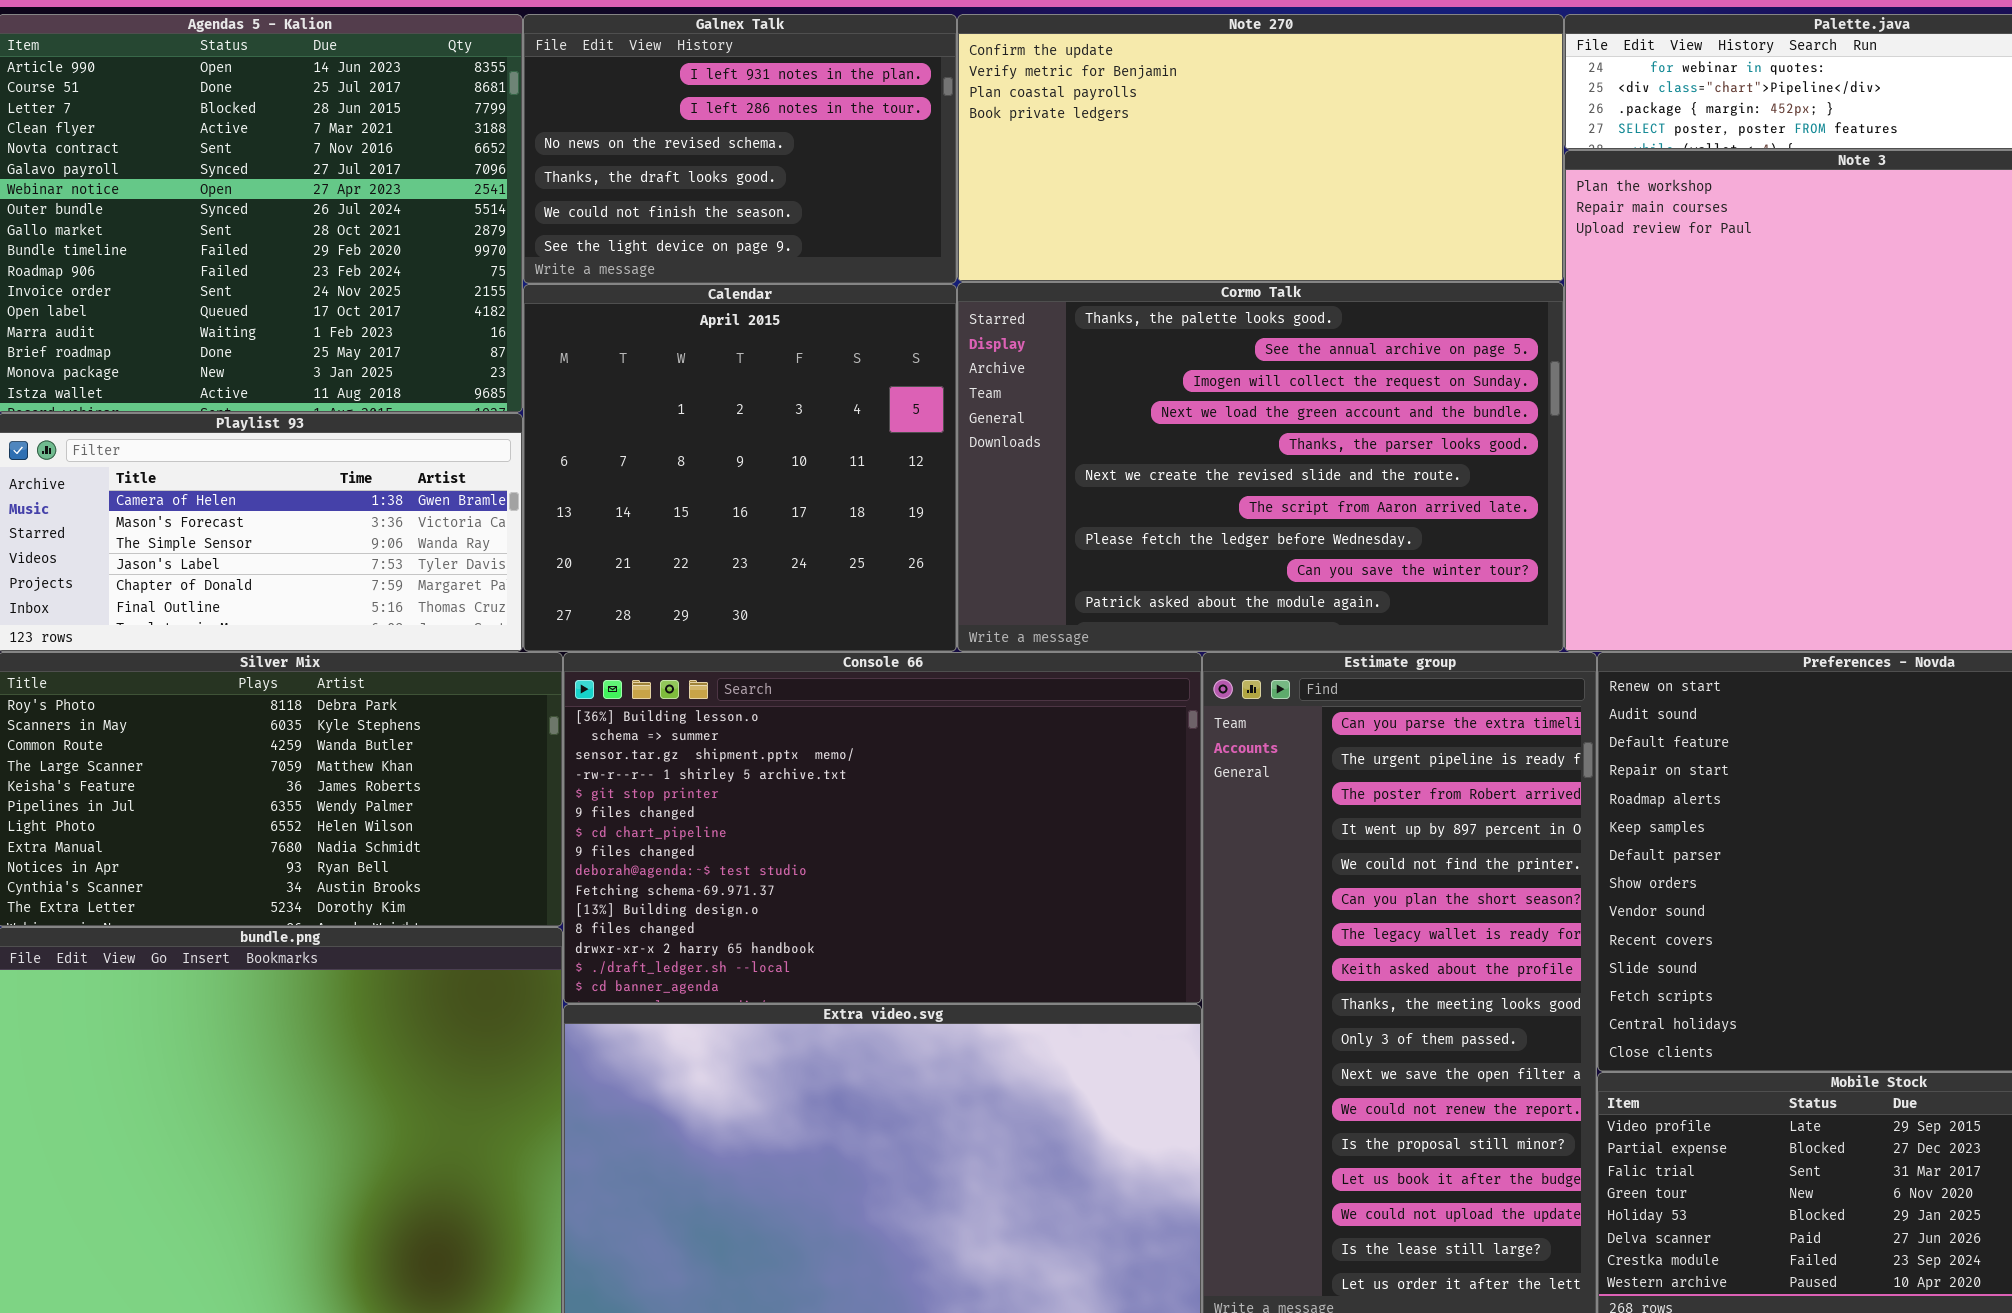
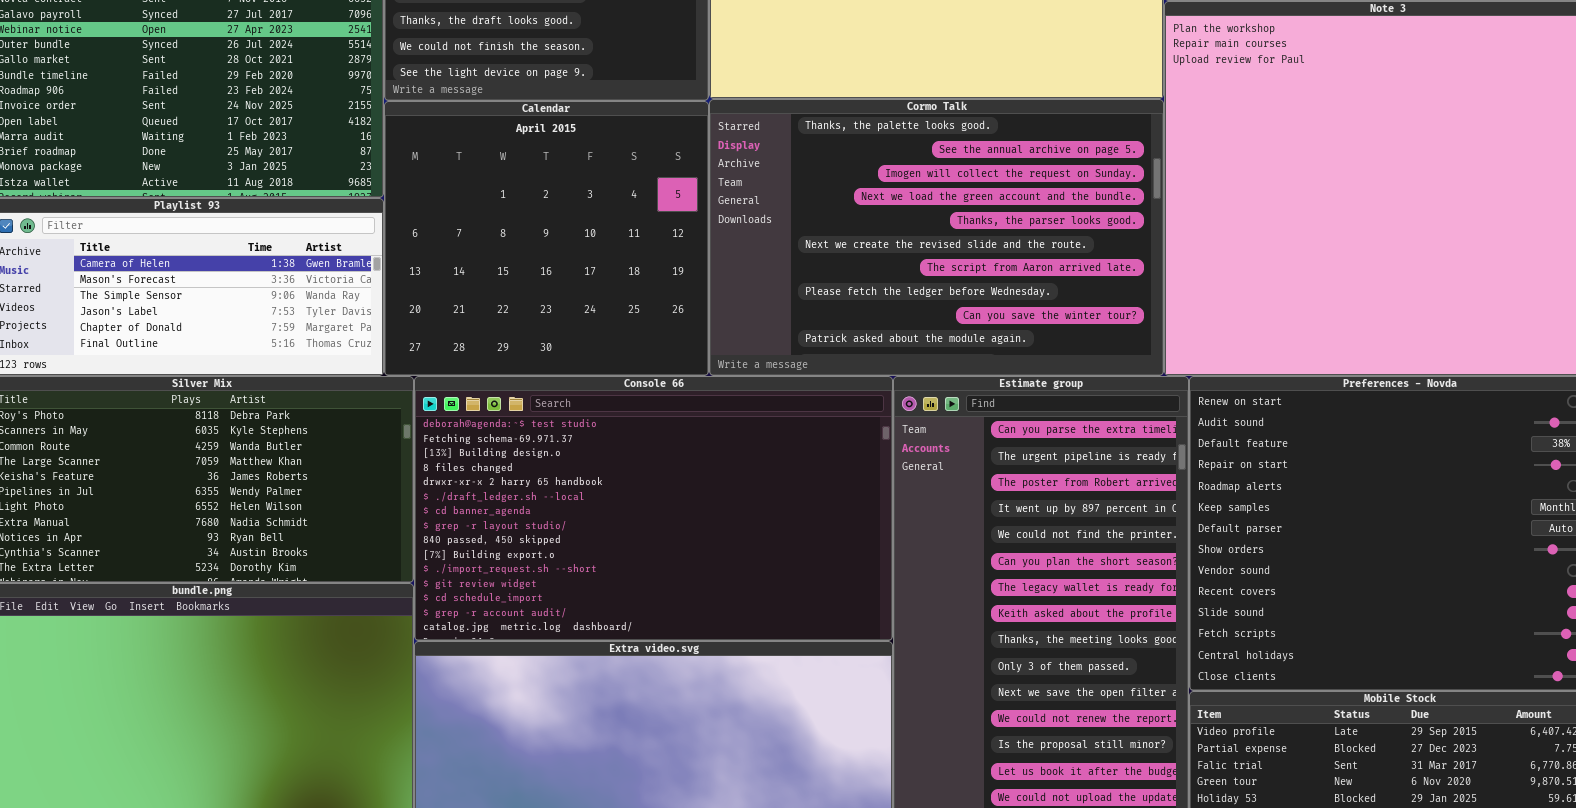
Console 66: [563,652,1202,1004] -> [414,376,893,641], scrolled down 8 rows

